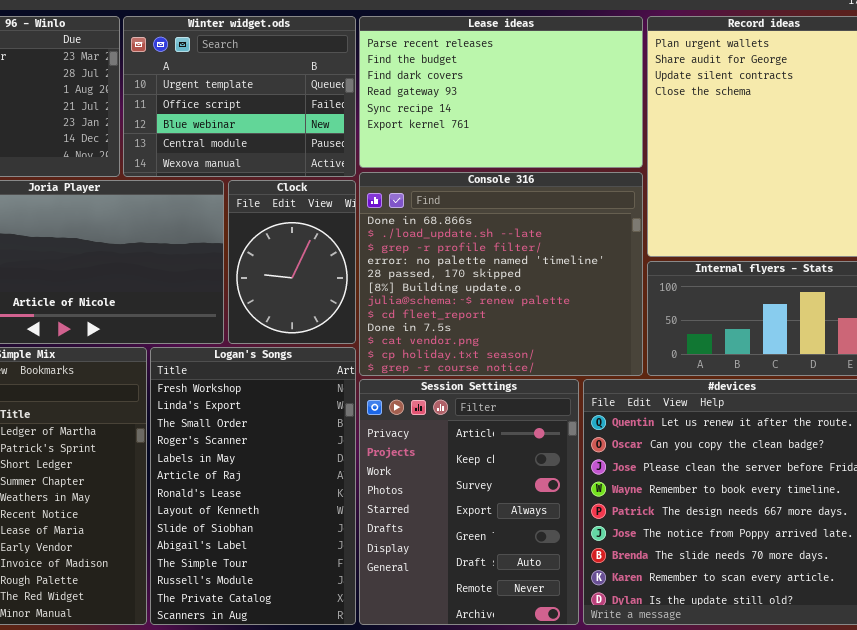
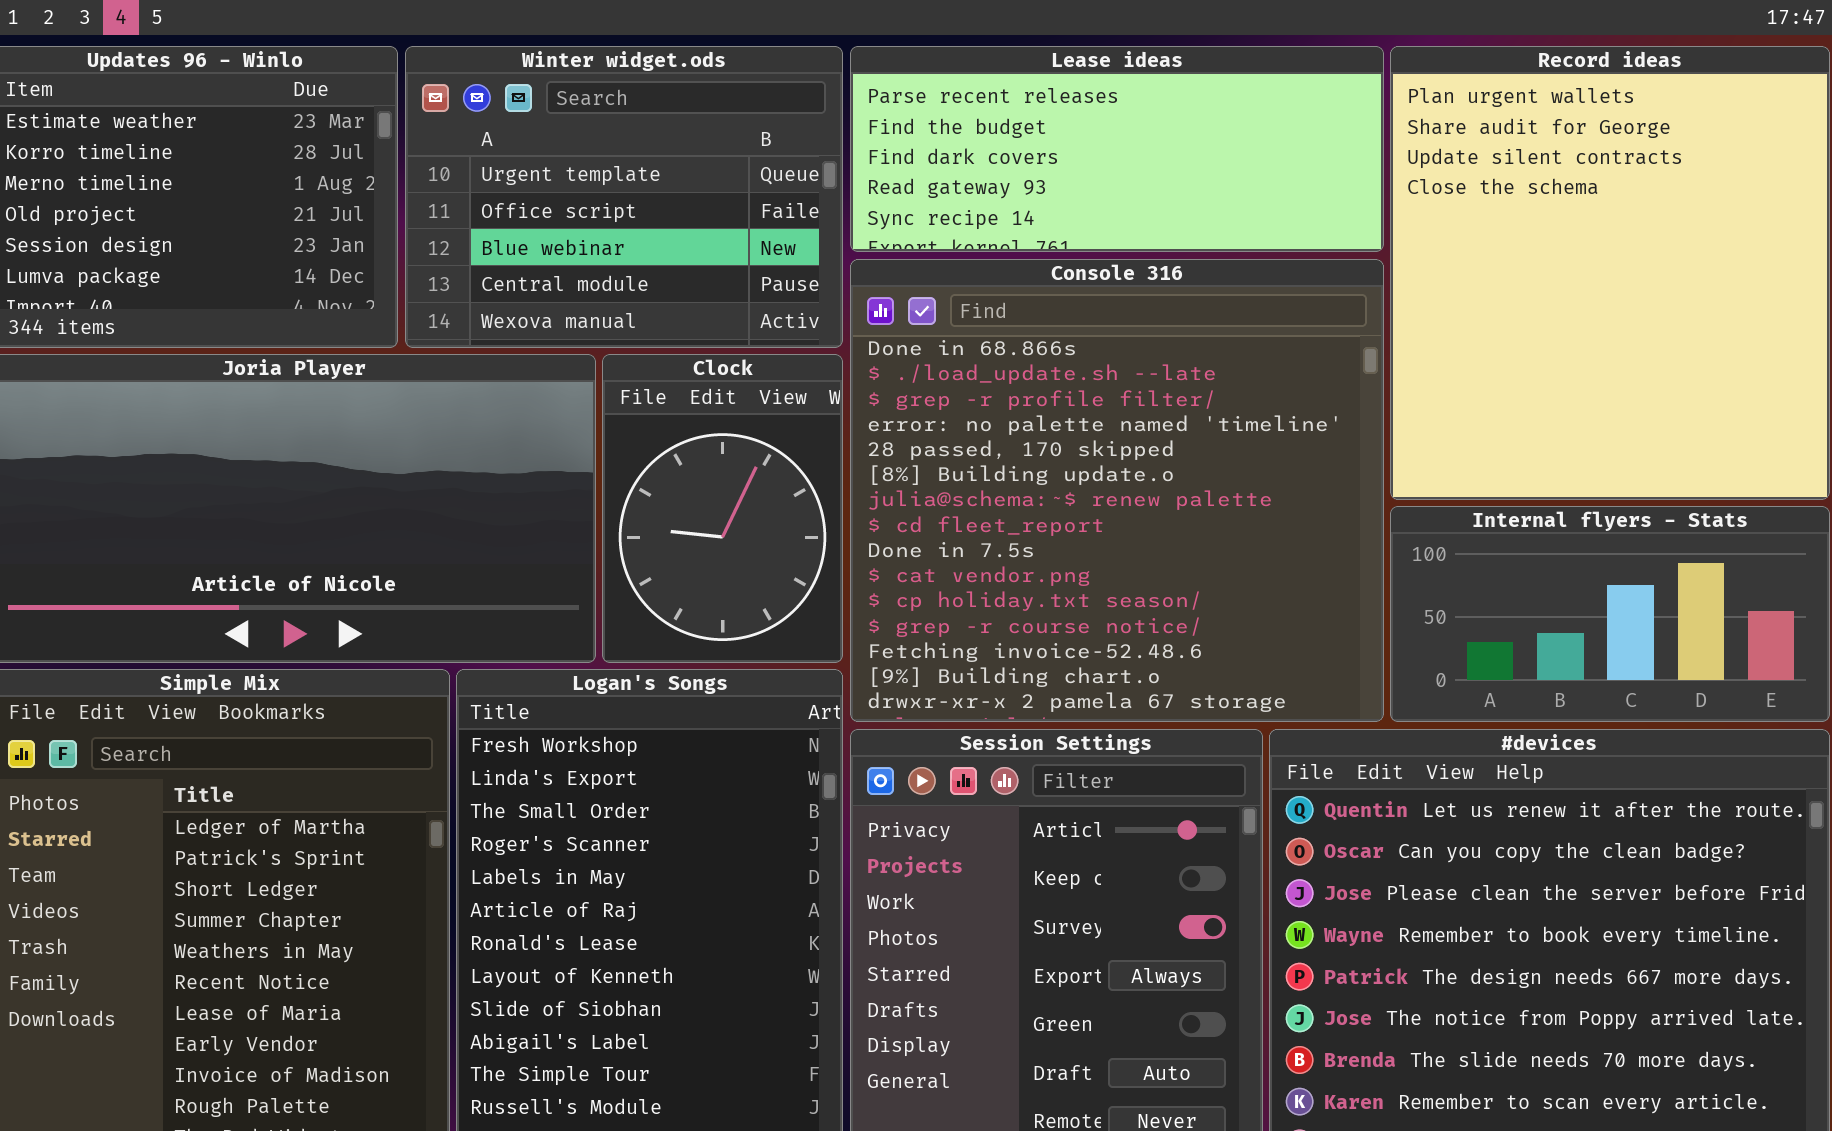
Lease ideas: [359,16,643,168] -> [850,46,1384,252], resized
Console 316: [359,172,643,376] -> [850,259,1384,722], resized

